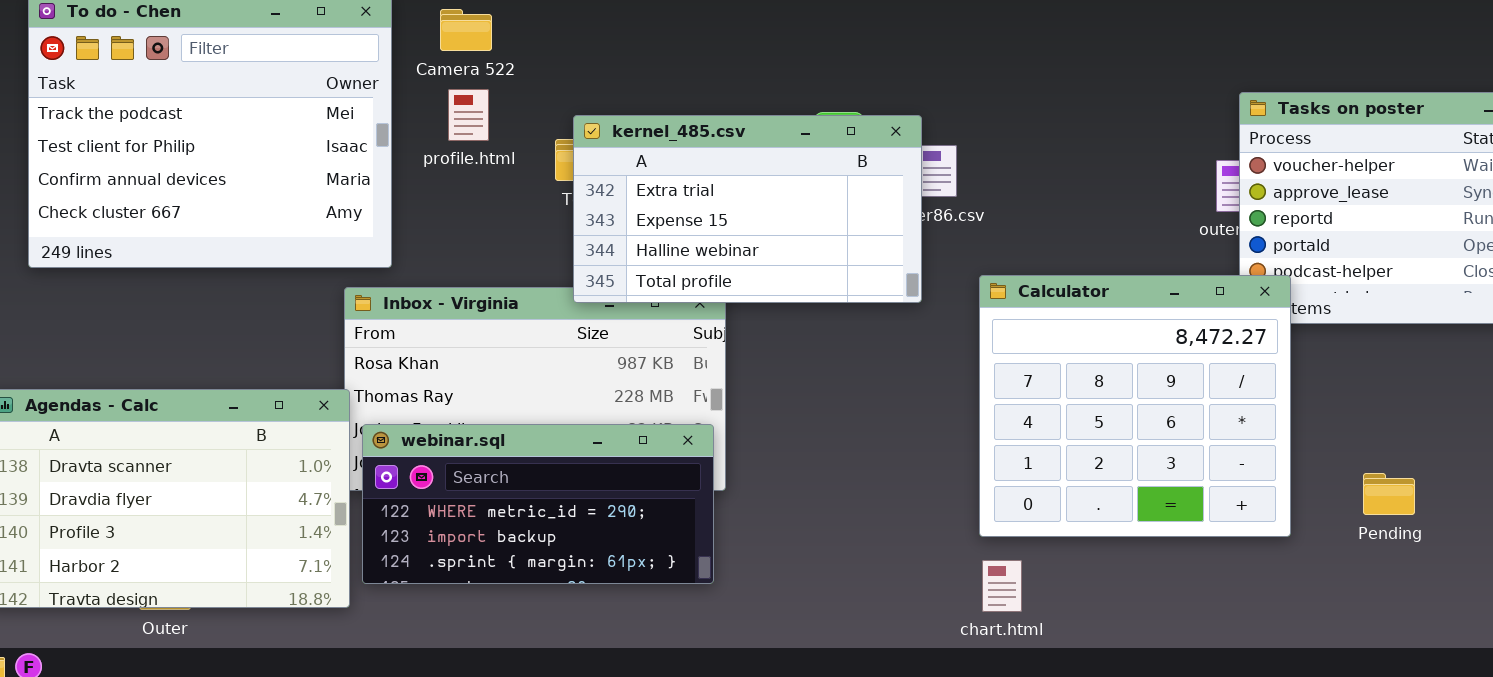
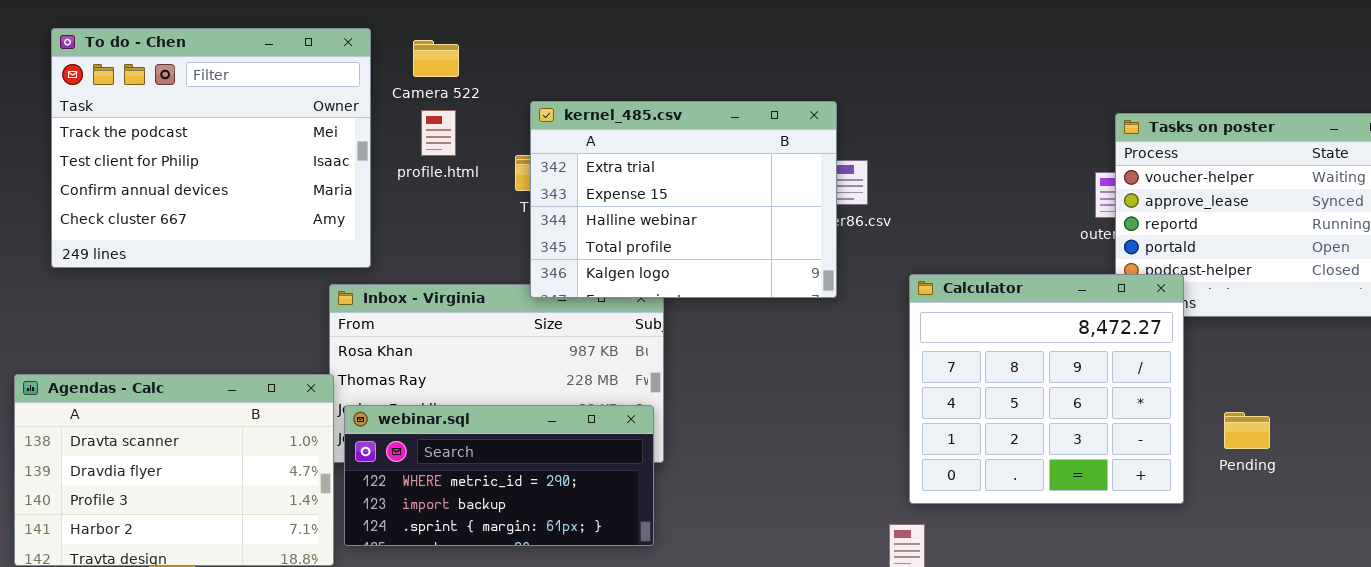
kernel_485.csv: [573,115,922,303] -> [530,101,837,298], resized
Calculator: [979,275,1291,537] -> [909,274,1184,504], moved
Pending: [1363,473,1415,515] -> [1224,412,1270,449], moved

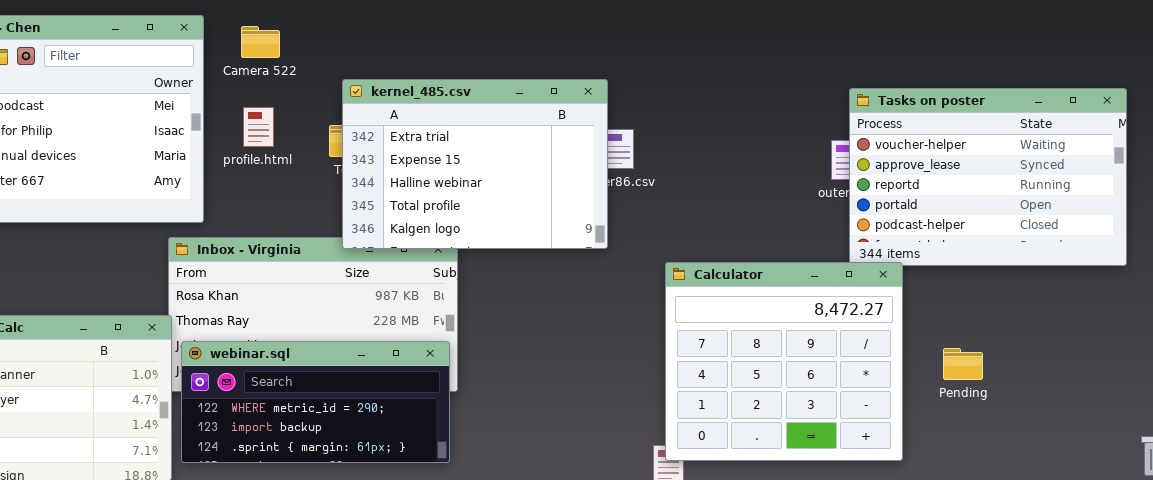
profile.html: [421,110,456,156] -> [243,107,274,147], moved
Calculator: [909,274,1184,504] -> [665,262,903,461], moved

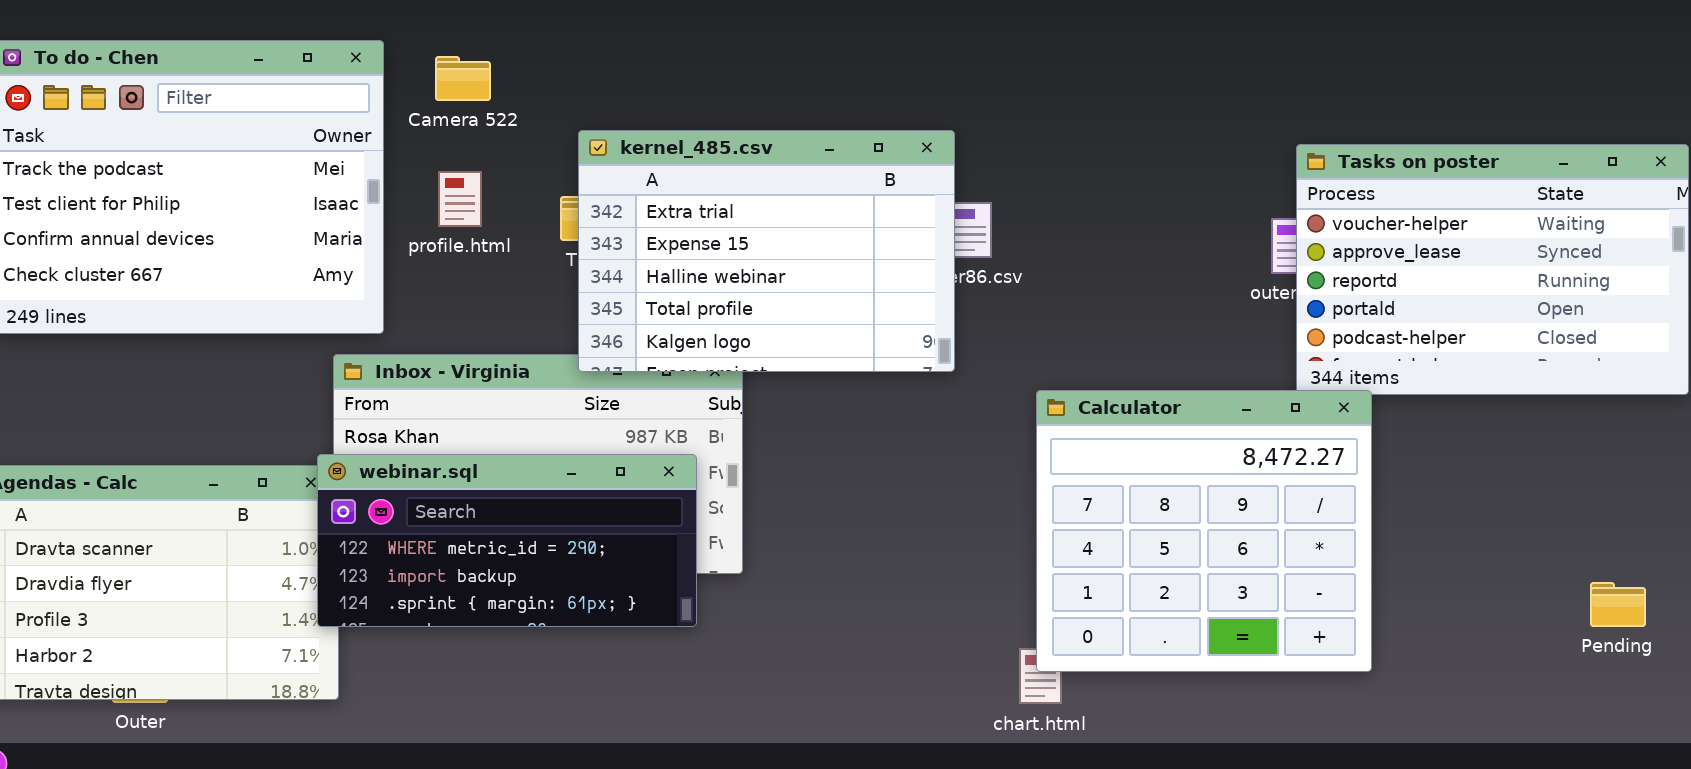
webinar.sql: [181,341,450,463] -> [317,454,697,627], moved
Pending: [943,348,983,380] -> [1590,582,1646,627], moved

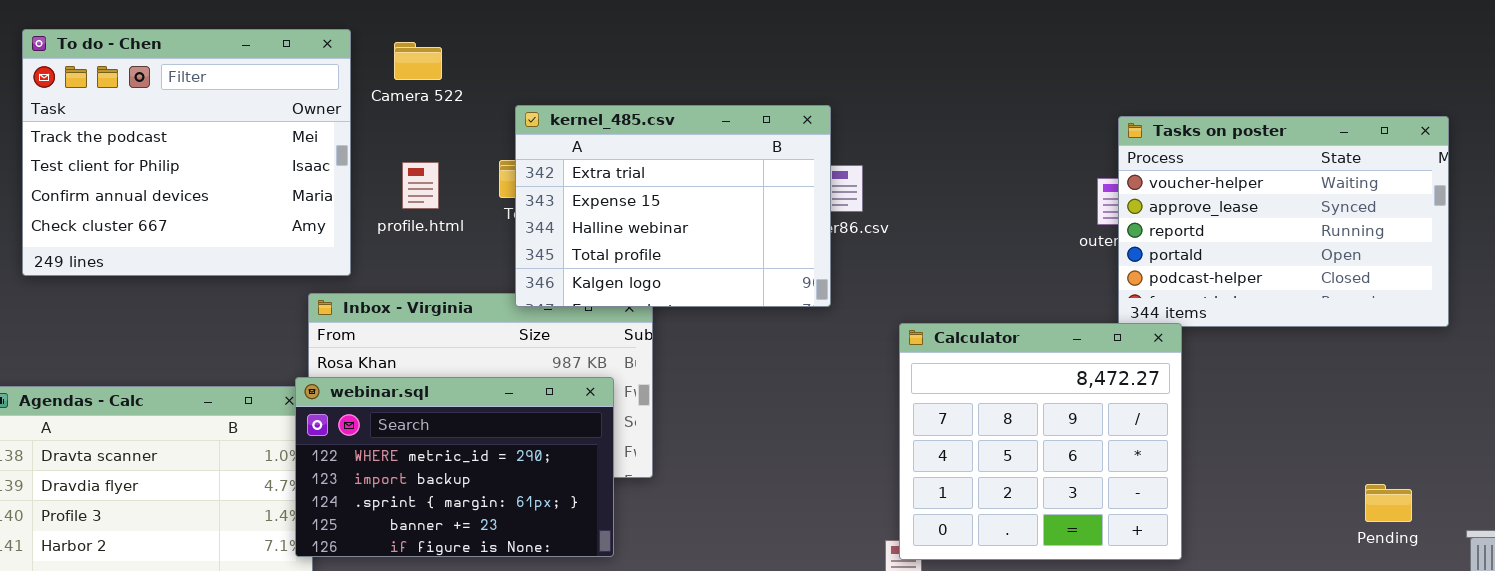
profile.html: [438,171,482,227] -> [402,162,439,209], moved
webinar.sql: [317,454,697,627] -> [295,377,614,557], resized

